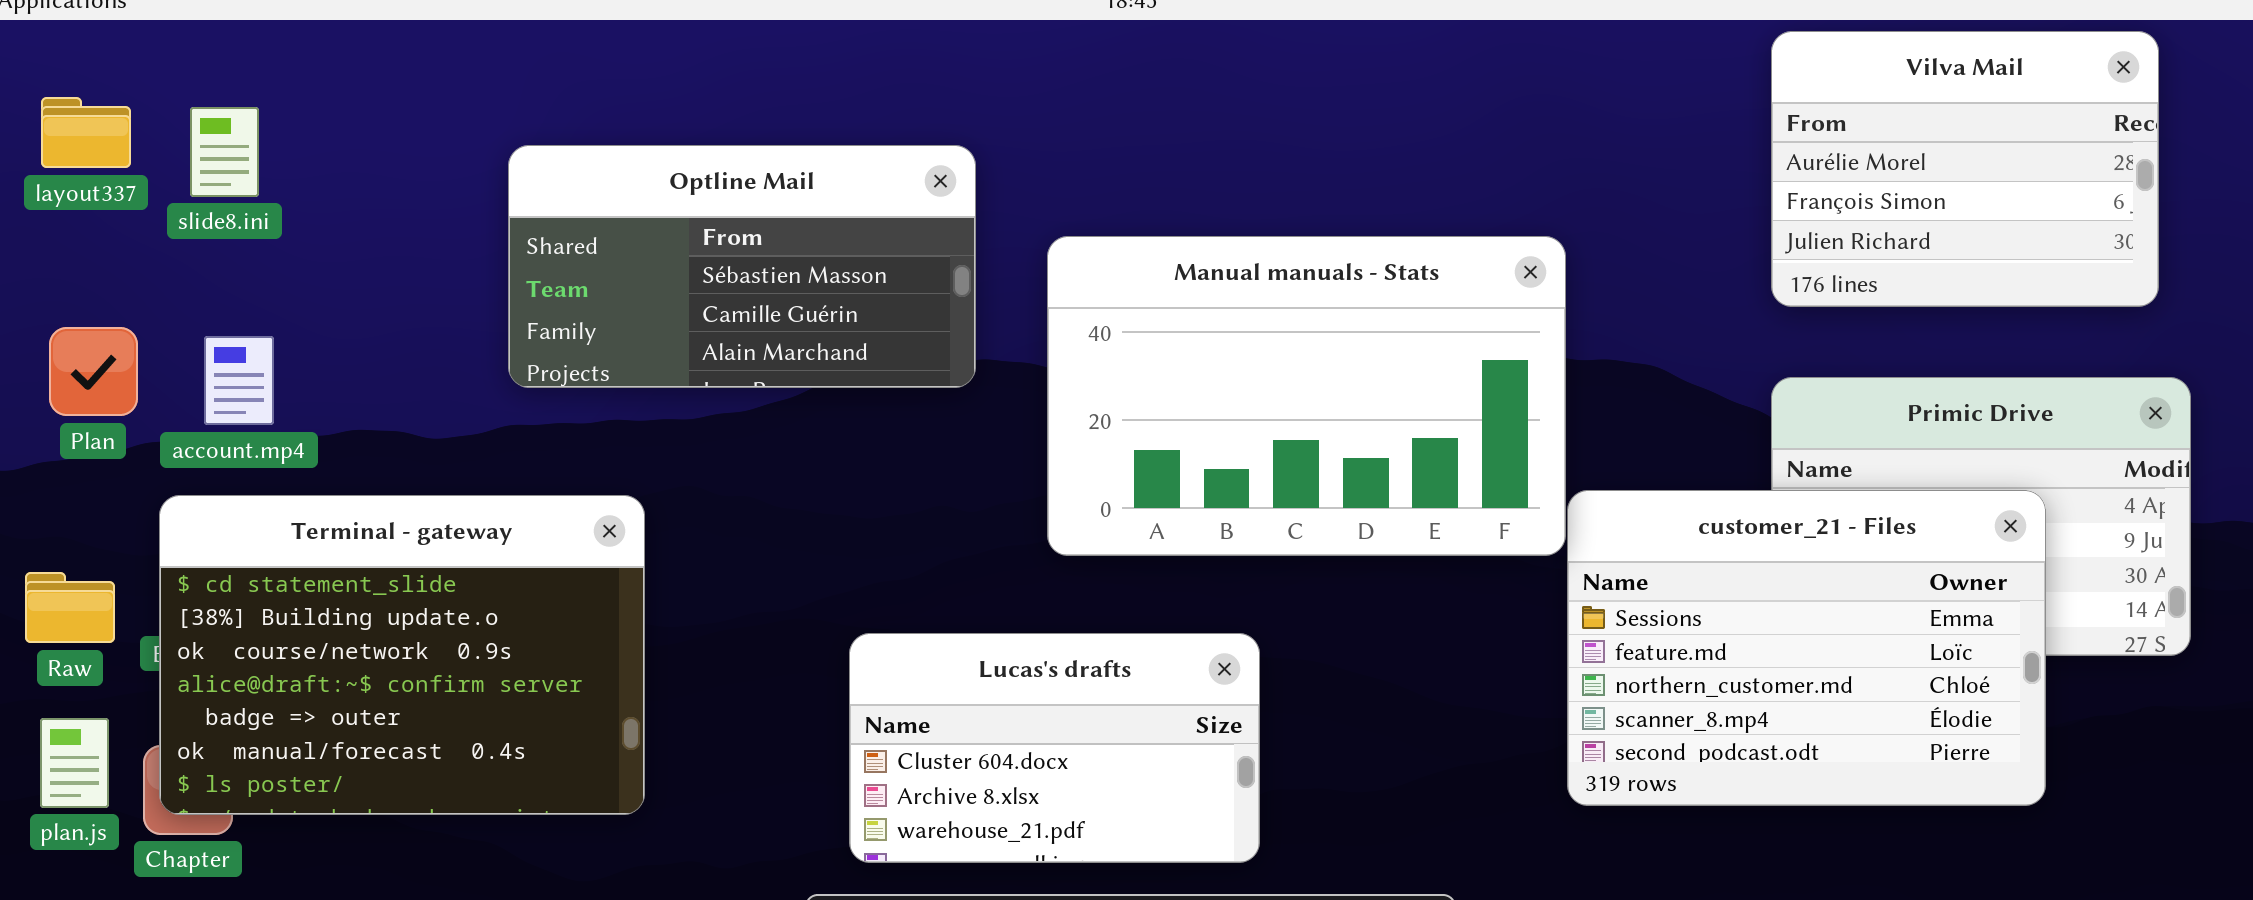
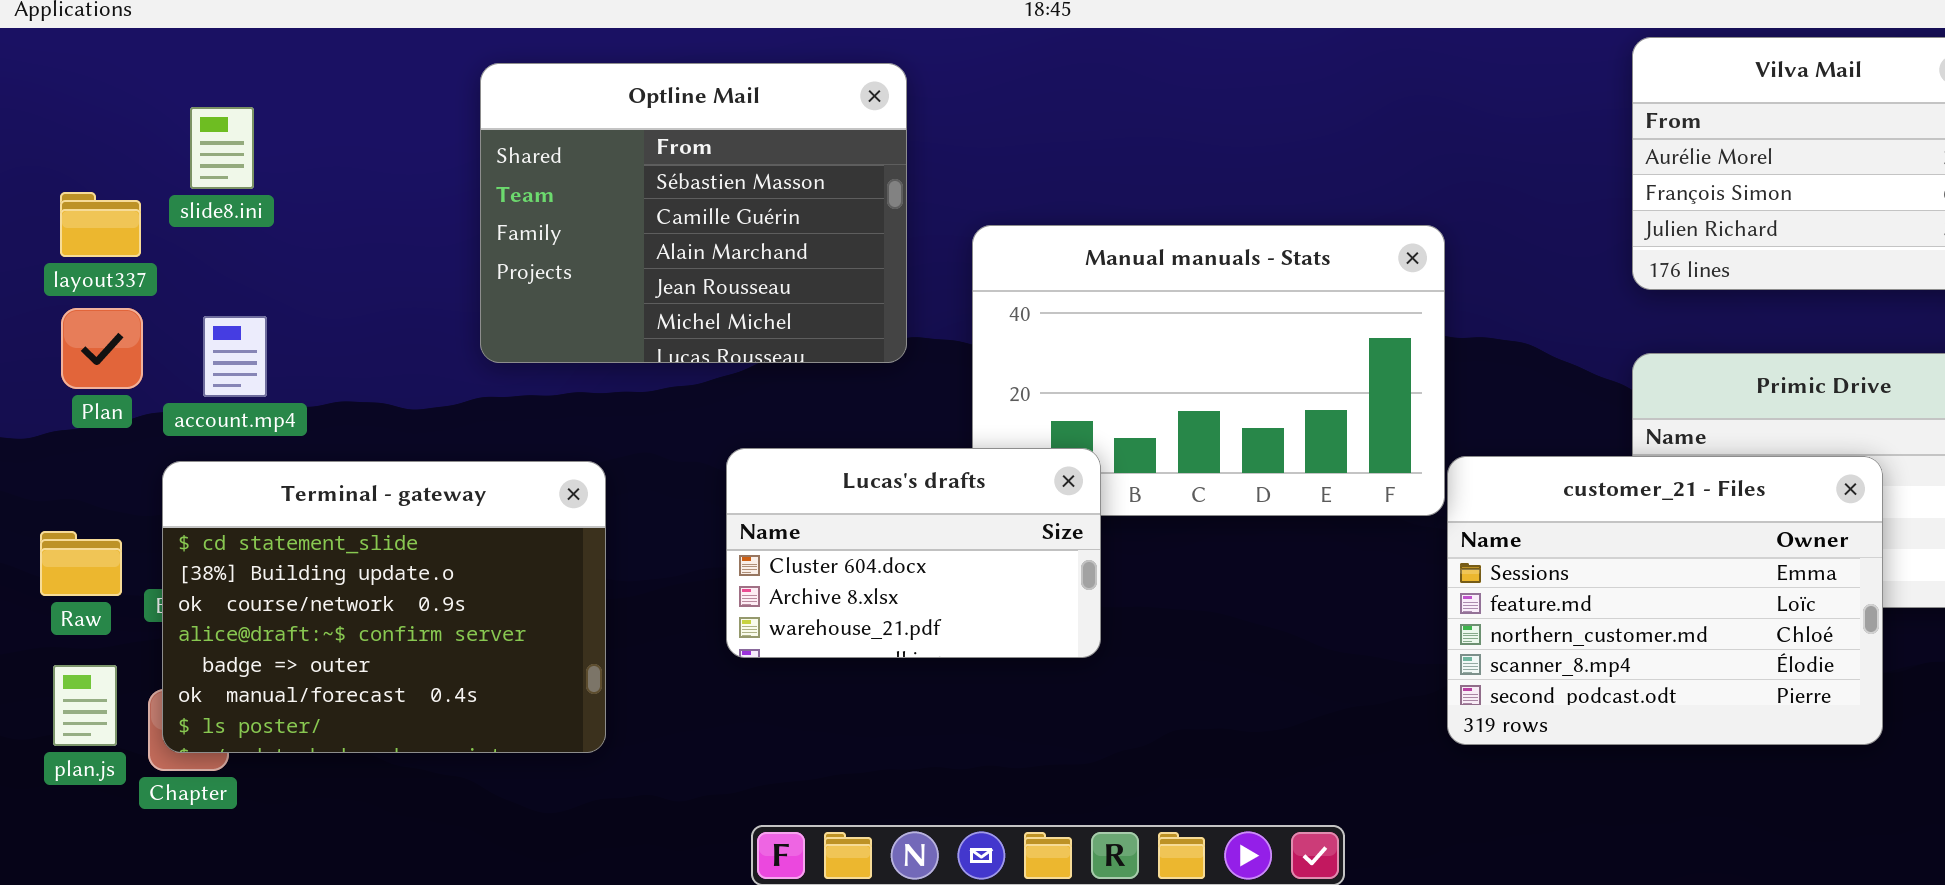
layout337: [41,97,131,168] -> [60,192,141,257], moved
Optline Mail: [508,145,976,388] -> [480,63,907,363], resized
Lucas's drafts: [849,633,1260,863] -> [726,448,1101,658], moved

